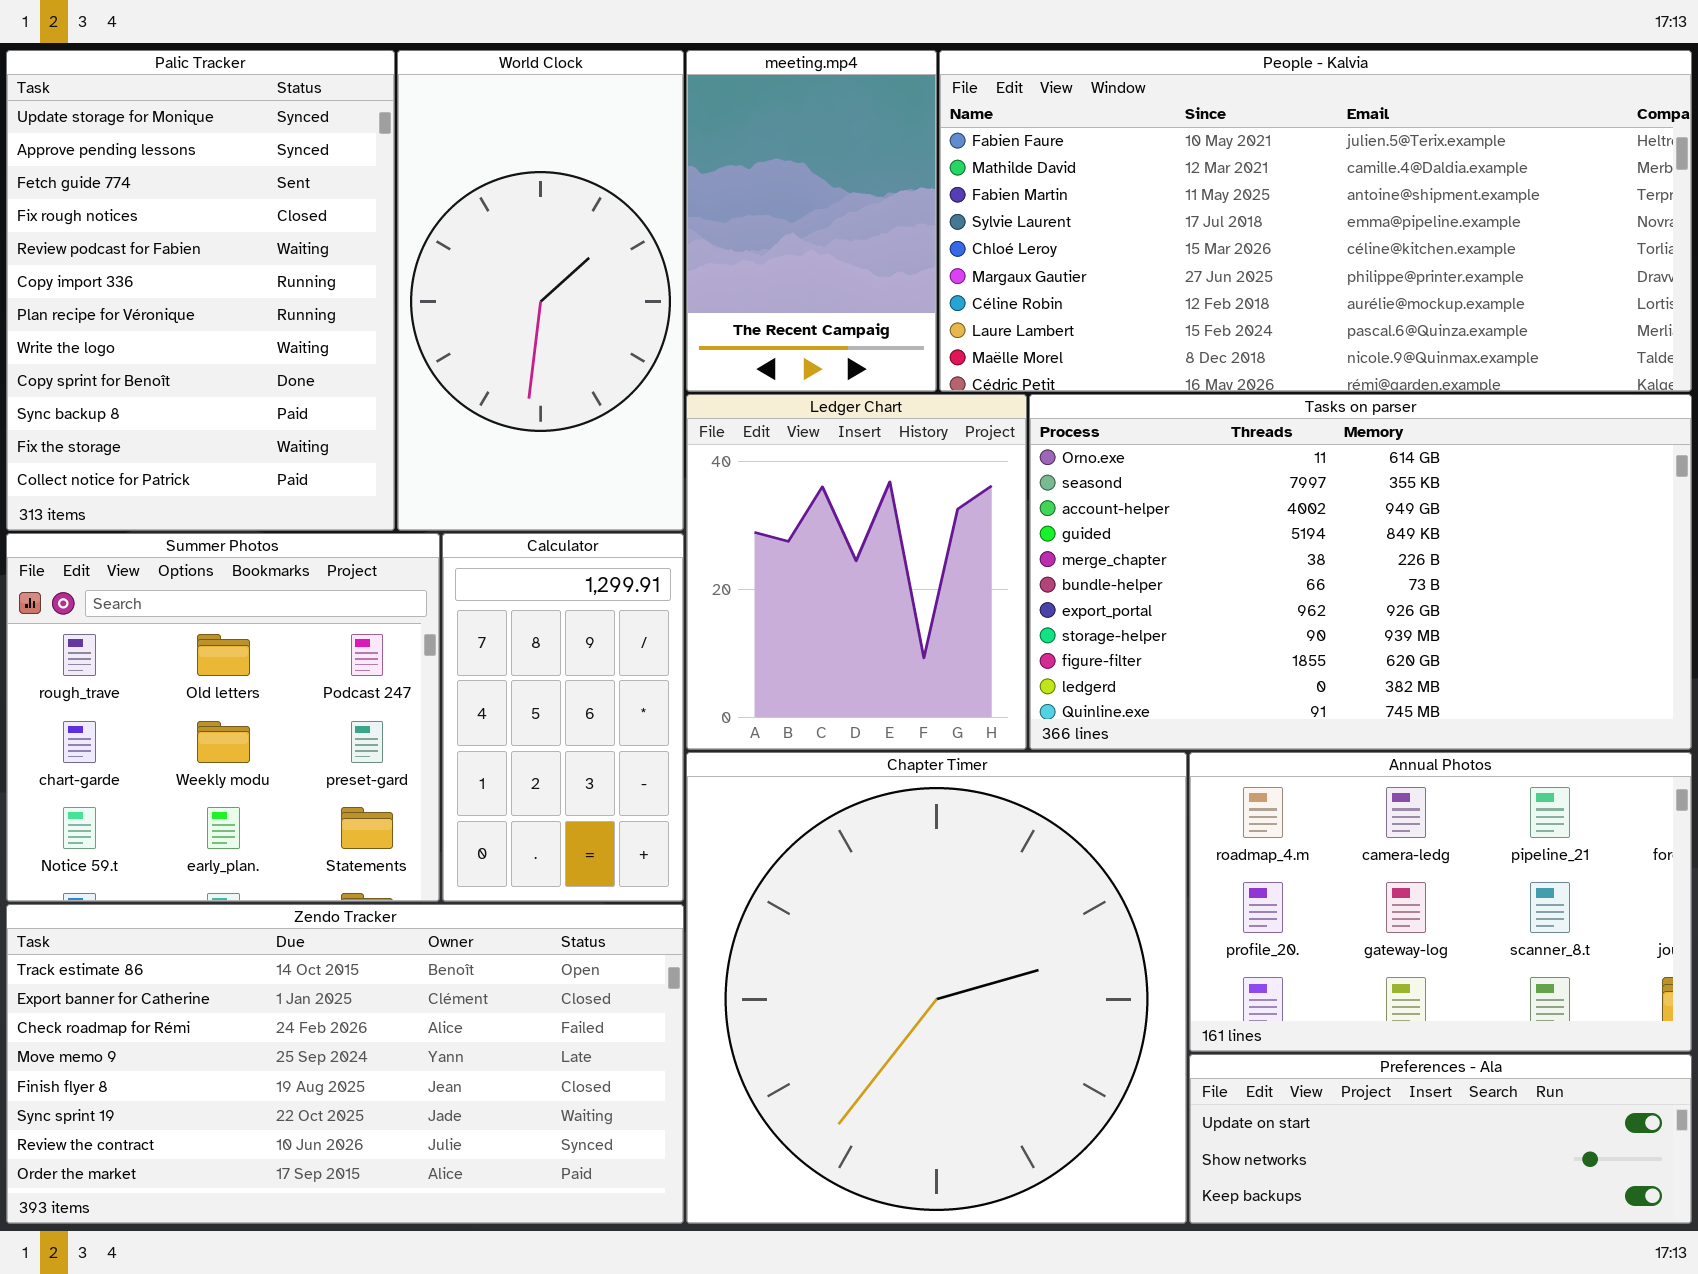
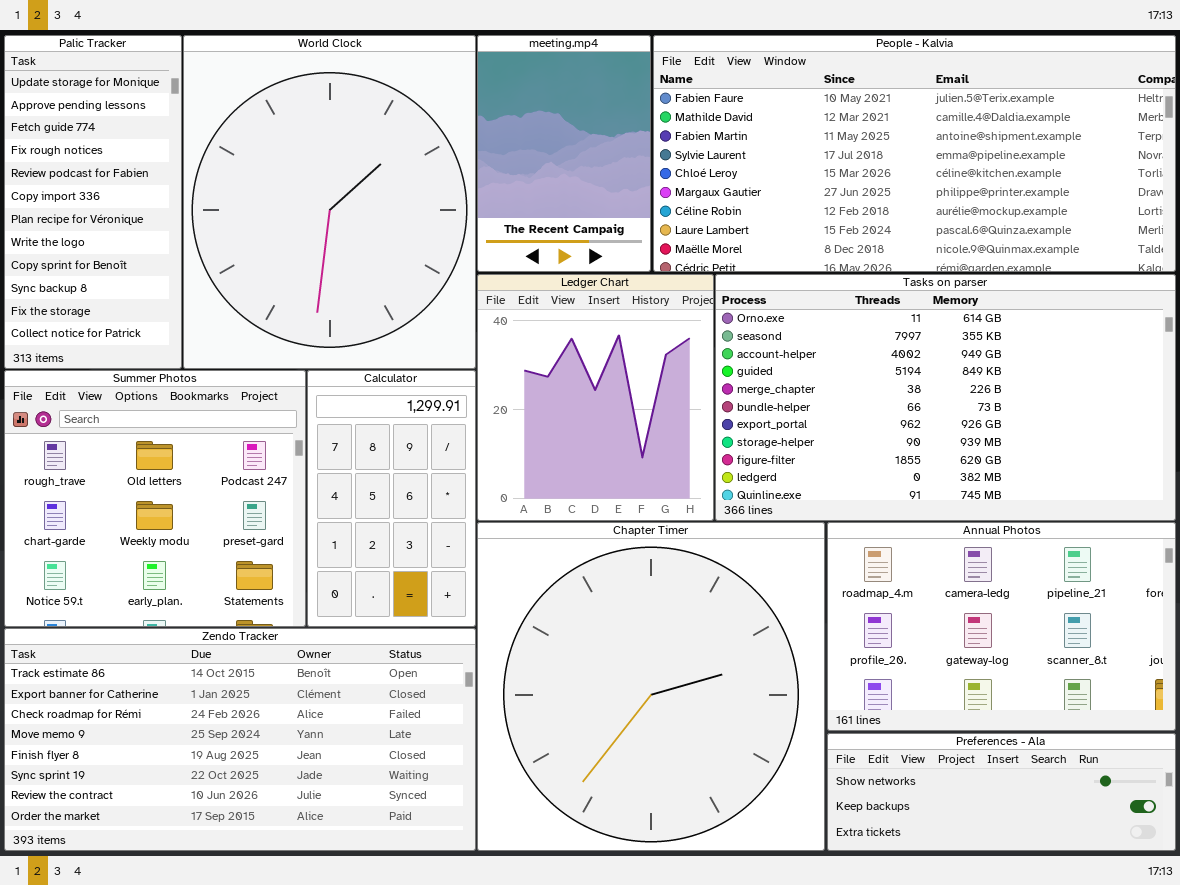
Palic Tracker: [6,50,395,531] -> [4,35,182,369], resized
World Clock: [397,50,684,531] -> [183,35,476,369], resized
Preferences - Ala: [1189,1054,1692,1224] -> [827,733,1176,851], scrolled down 1 row

